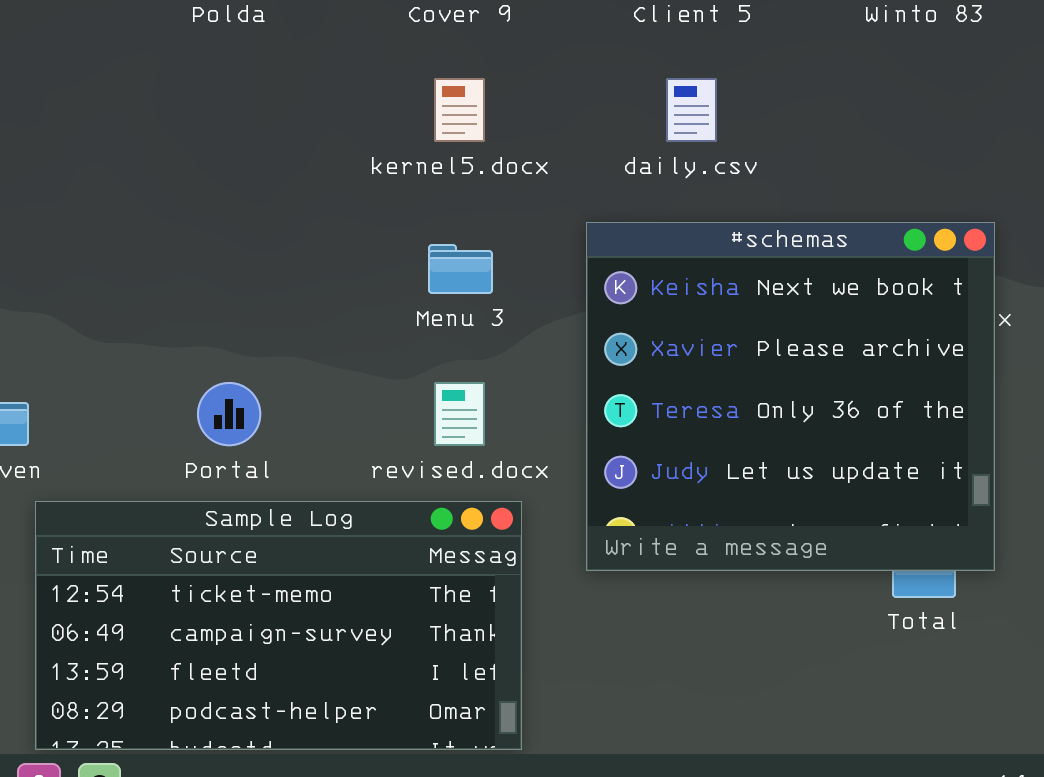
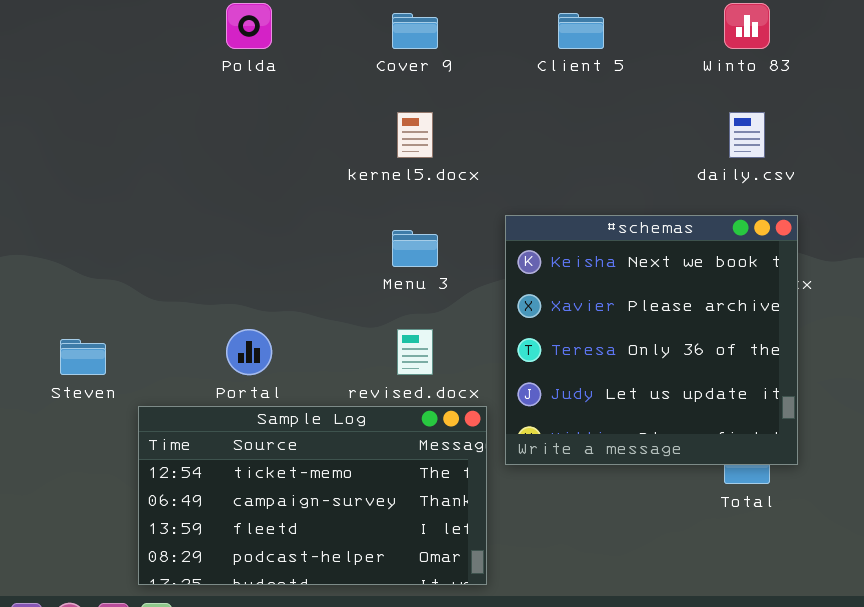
daily.csv: [666,78,717,142] -> [729,112,765,158], moved
Sample Log: [35,501,522,750] -> [138,406,487,585], moved

